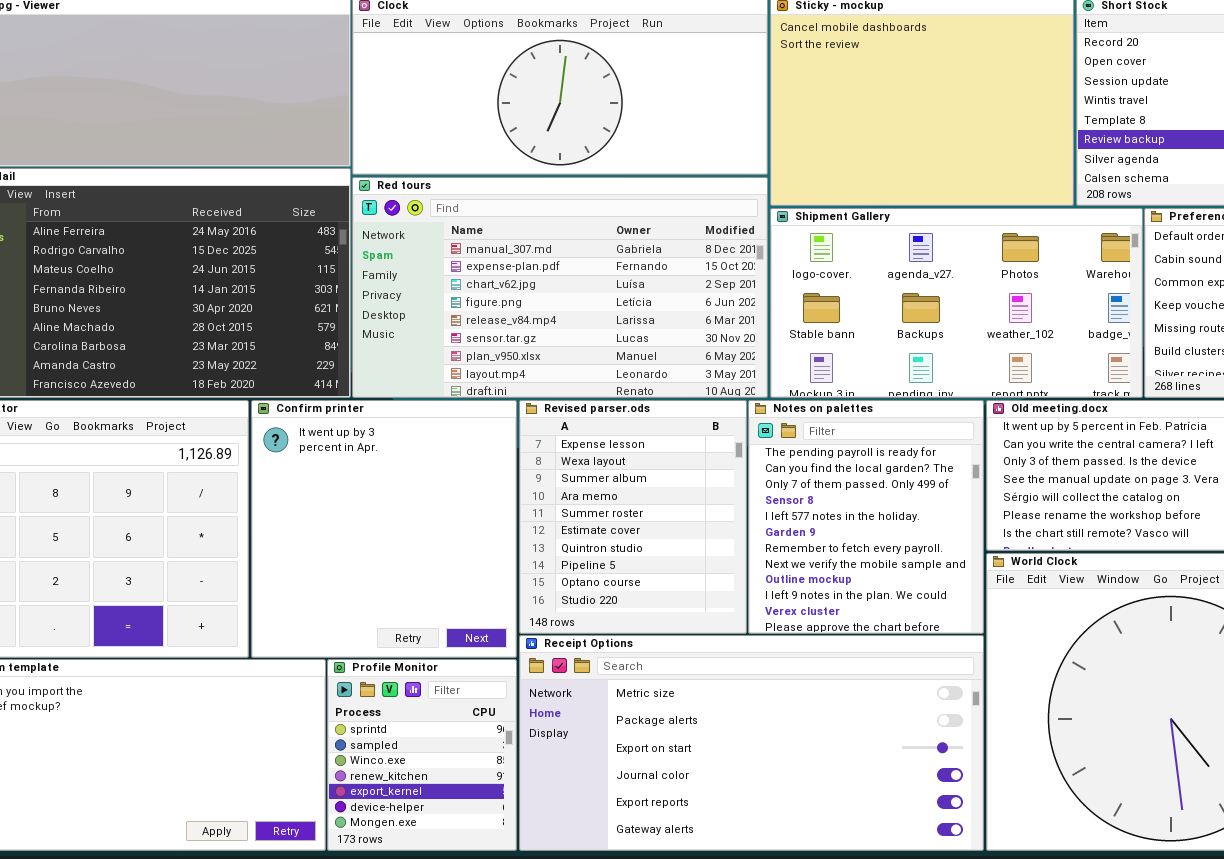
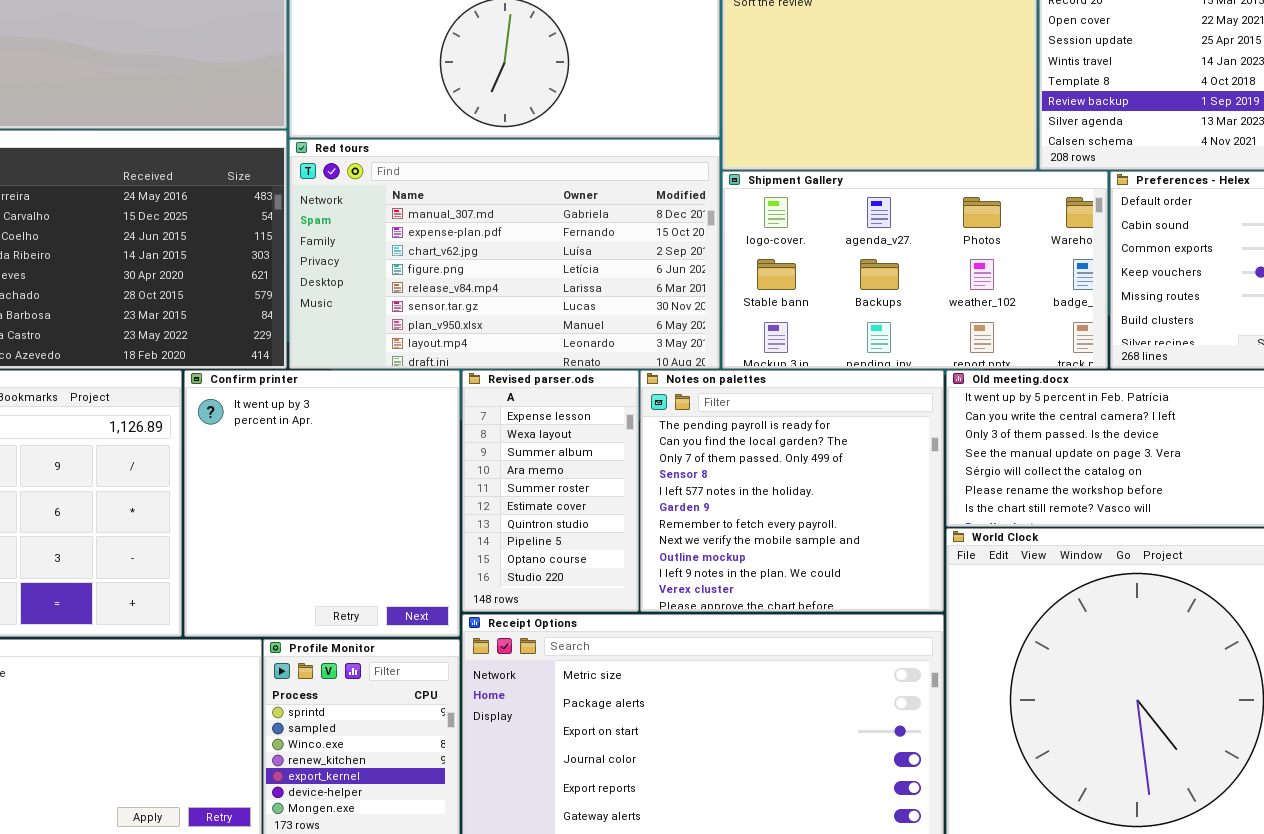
Revised parser.ods: [519,400,747,634] -> [462,370,639,612], resized
Notes on palettes: [748,400,984,634] -> [640,370,944,612], resized

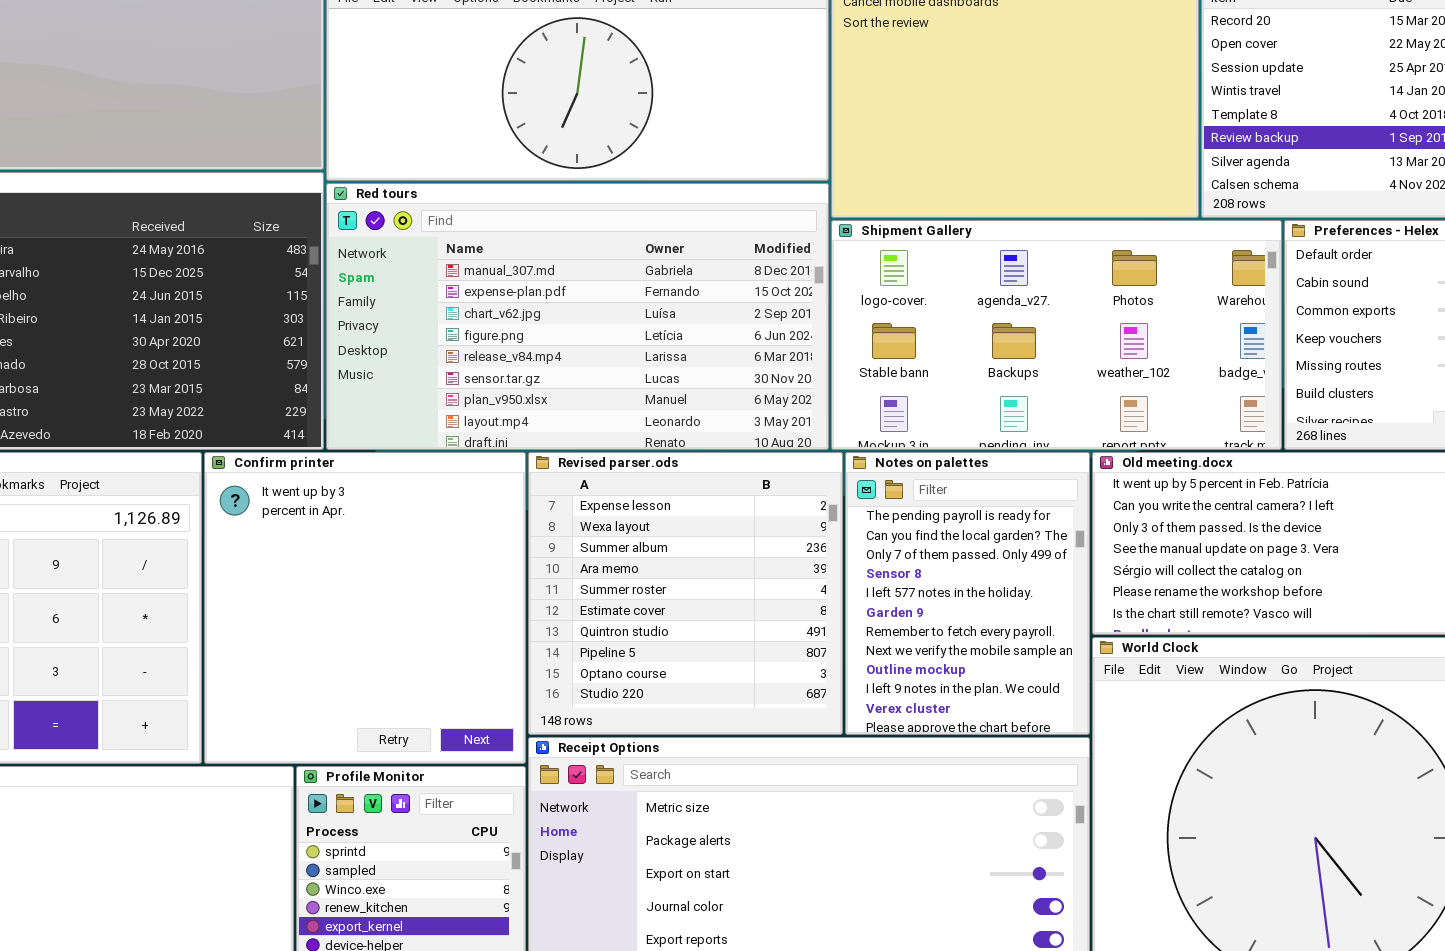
Revised parser.ods: [462,370,639,612] -> [528,452,843,735], resized
Notes on palettes: [640,370,944,612] -> [845,452,1090,735], resized

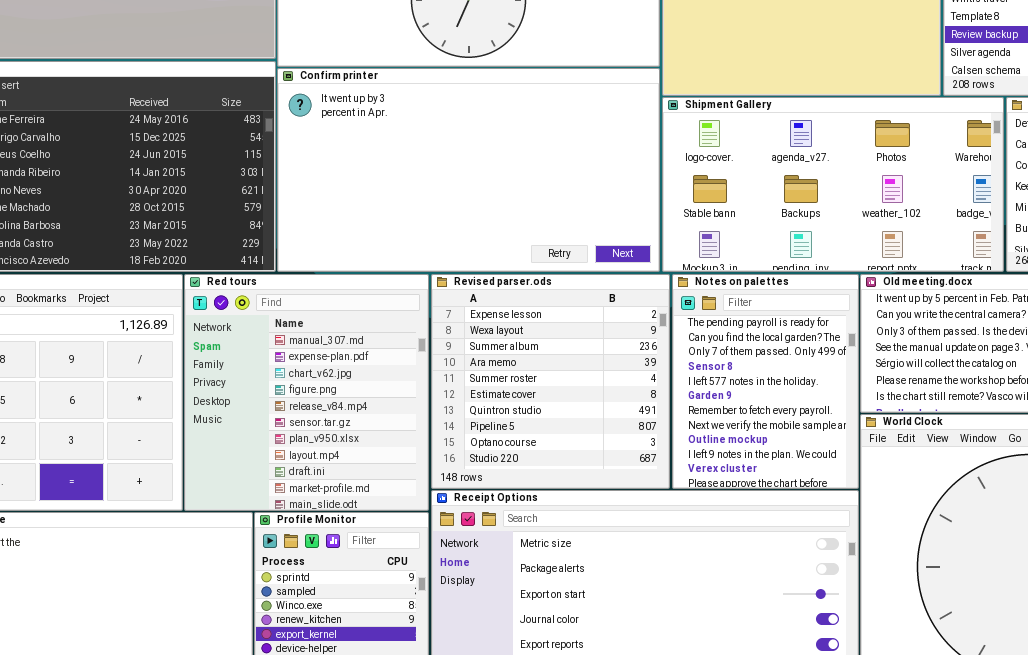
Red tours: [326,183,829,450] -> [184,274,429,511], moved, resized
Confirm printer: [204,452,526,764] -> [277,68,660,272], moved, resized

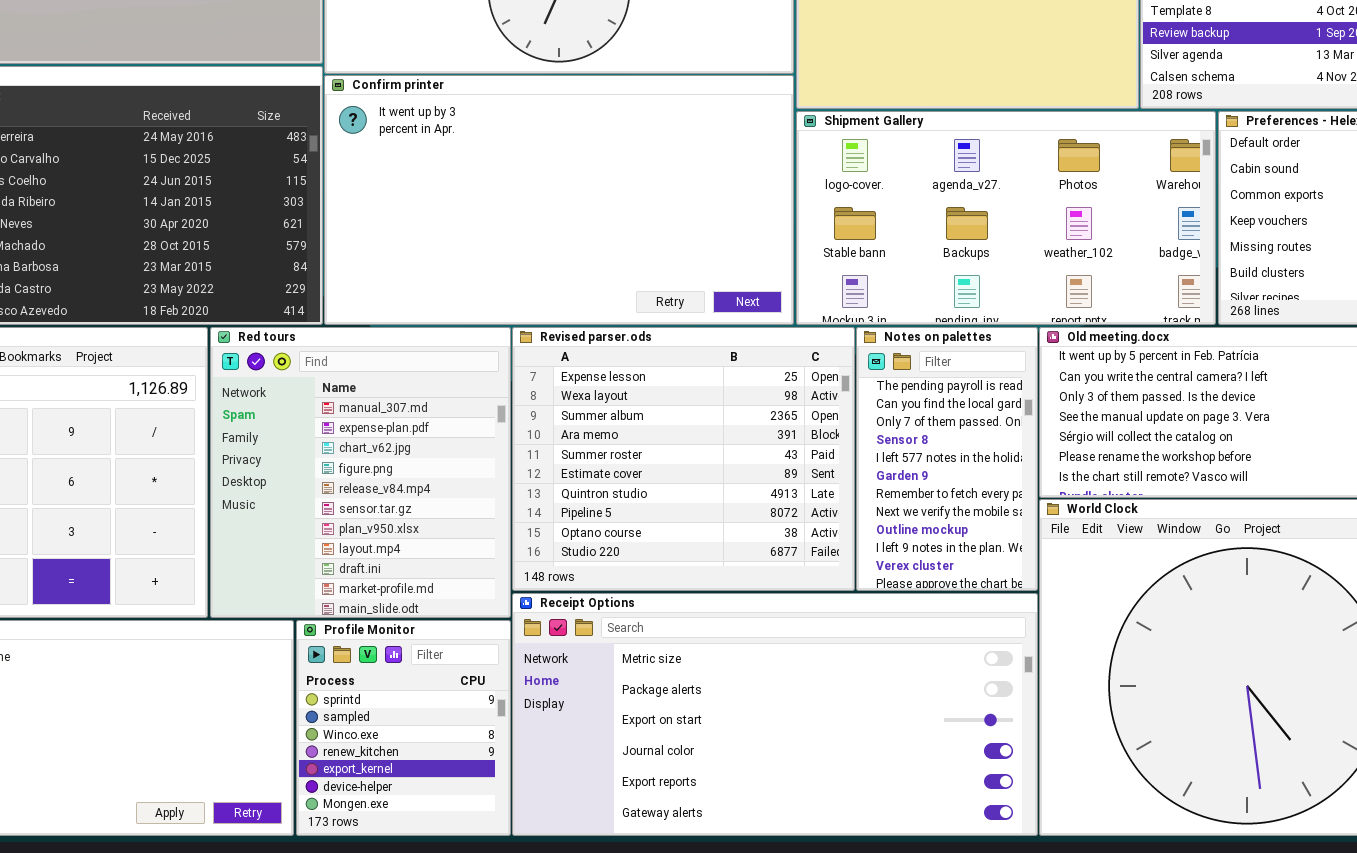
Revised parser.ods: [431,274,670,489] -> [512,327,855,591], resized
Notes on palettes: [672,274,859,489] -> [856,327,1038,591], resized

